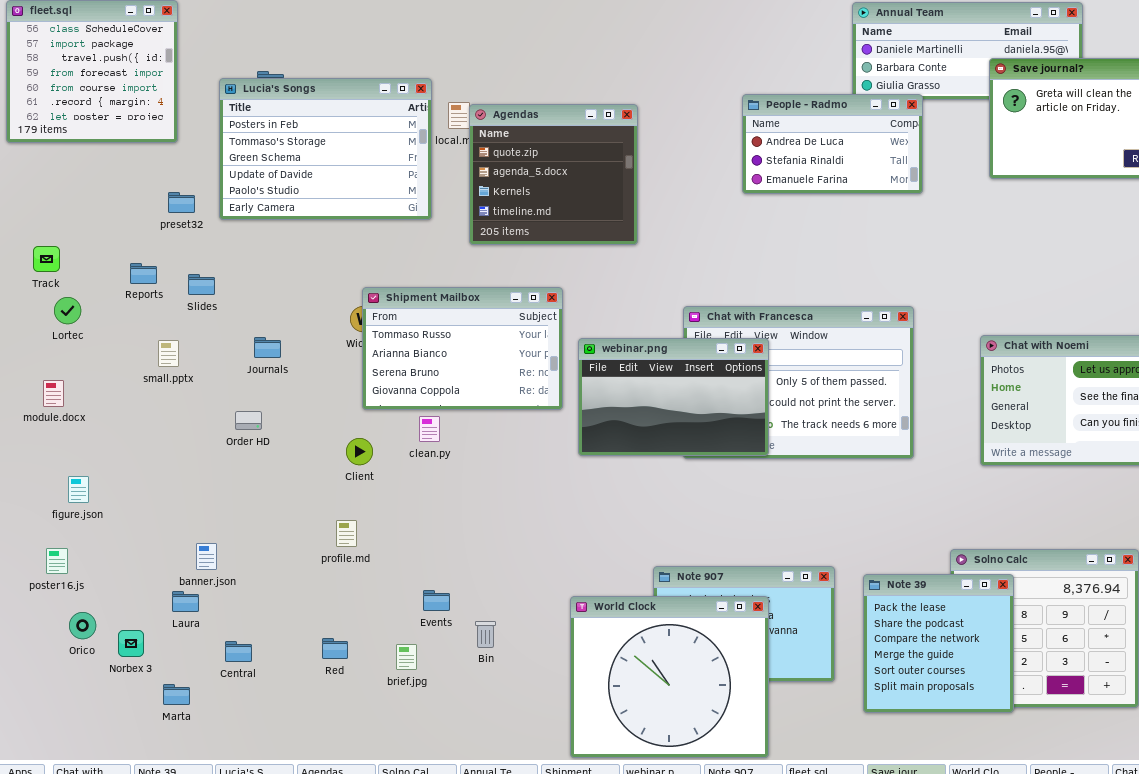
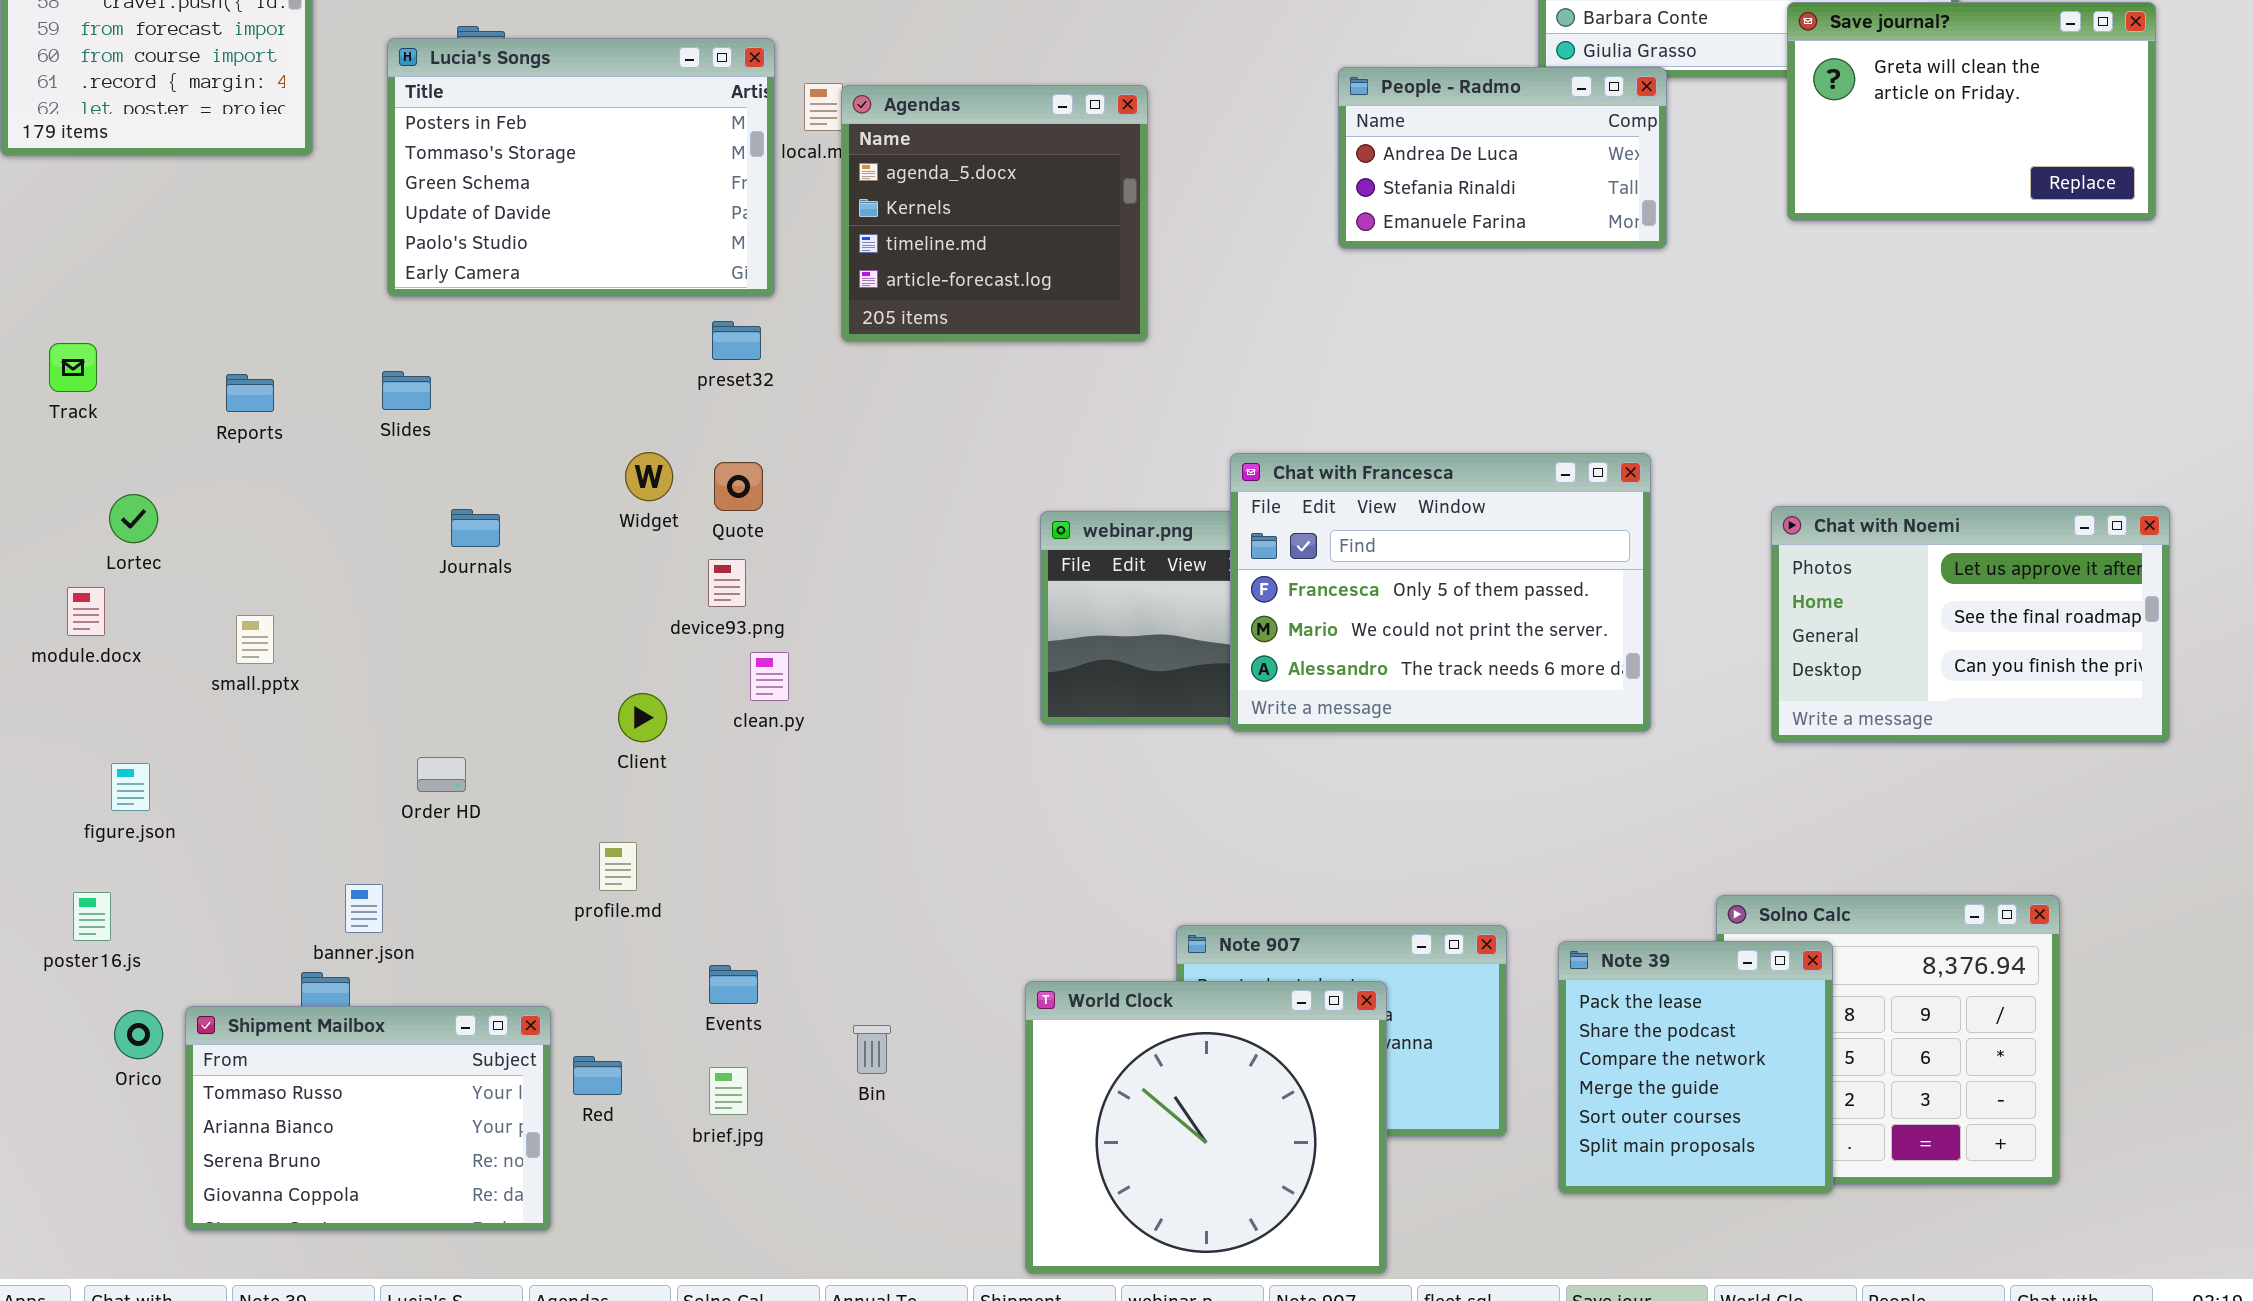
Agendas: [469,104,638,245] -> [841,85,1148,342], scrolled down 1 row
preset32: [168,192,195,213] -> [712,321,761,360], moved
Slides: [188,274,215,295] -> [382,371,431,410], moved
Shipment Mailbox: [362,287,563,410] -> [185,1006,551,1231], moved
Lortec: [54,297,81,324] -> [109,494,158,543], moved
Chat with Francesca: [683,306,914,459] -> [1230,453,1651,732], raised
small.pptx: [158,340,179,367] -> [236,615,274,664], moved
Order HD: [235,411,262,430] -> [417,757,466,792], moved
Events: [423,590,450,611] -> [709,965,758,1004], moved

